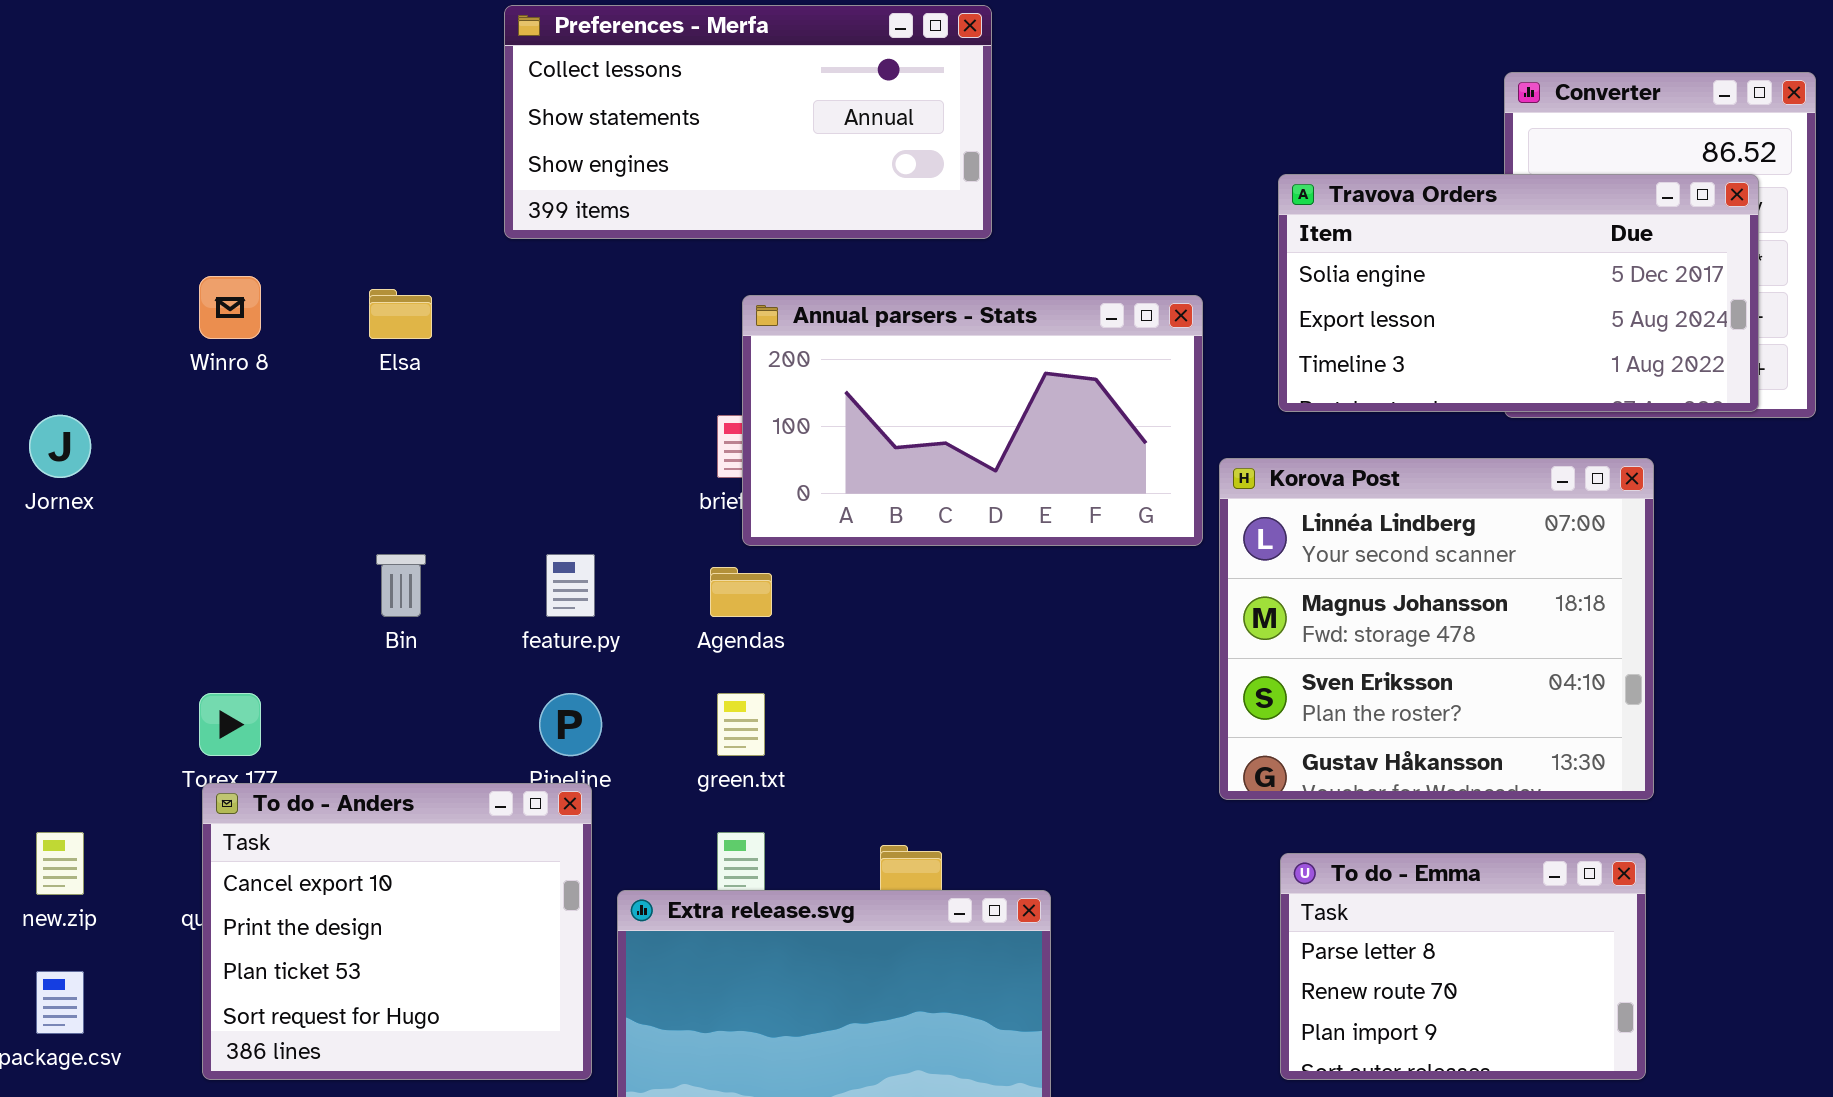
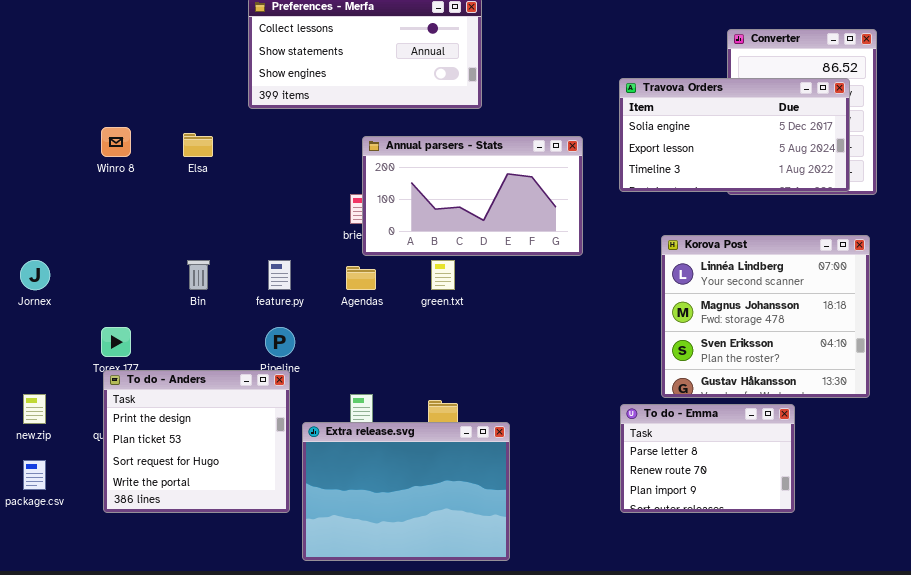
Jornex: [29,415,91,478] -> [20,260,50,290], moved
Korova Post: [1219,458,1654,800] -> [661,235,870,398], moved
green.txt: [717,693,765,756] -> [431,260,455,290], moved
To do - Anders: [202,783,592,1080] -> [103,370,290,513], scrolled down 1 row

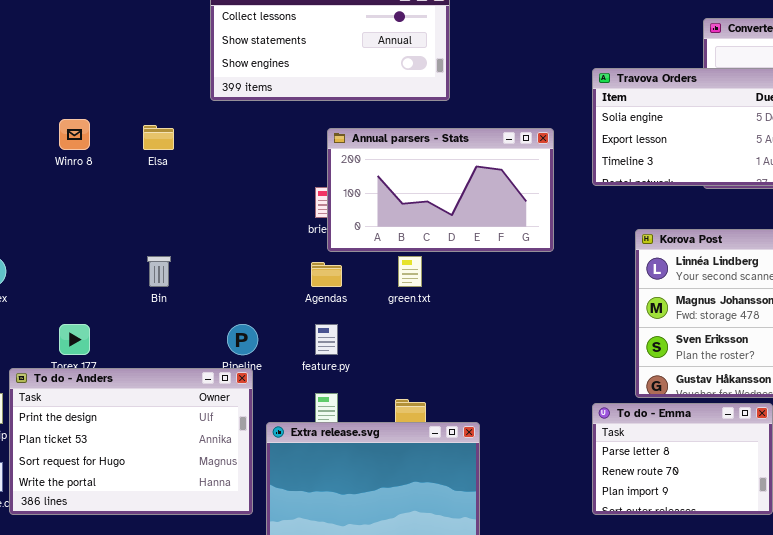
feature.py: [268,260,291,290] -> [315,324,338,355], moved
To do - Anders: [103,370,290,513] -> [9,368,253,515], resized

